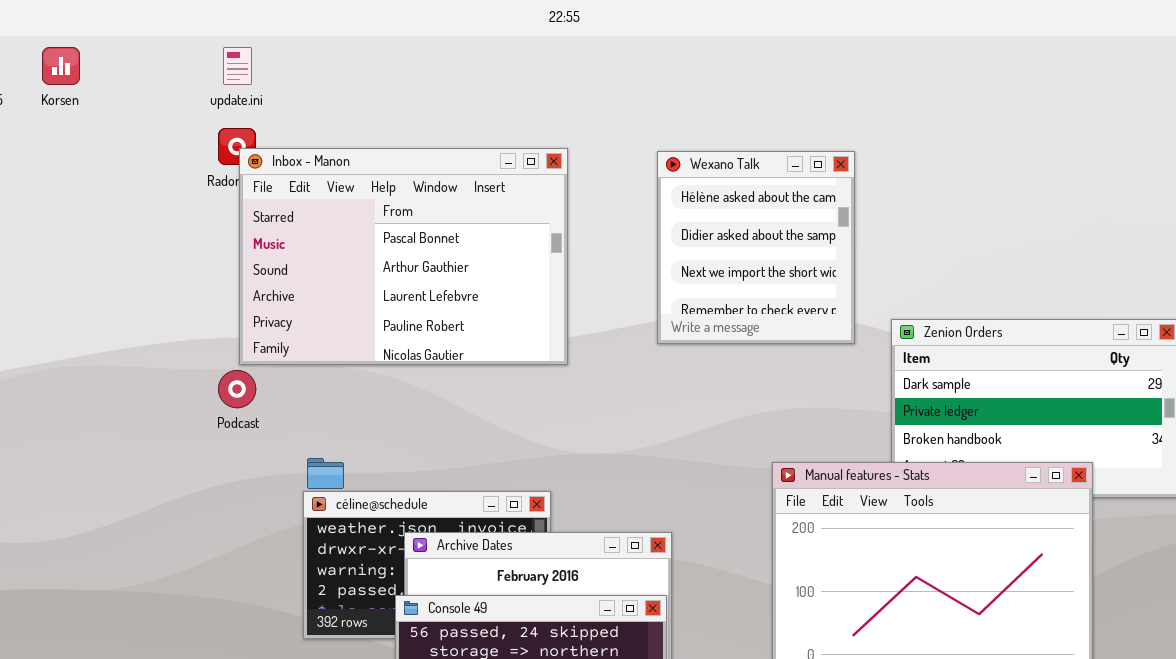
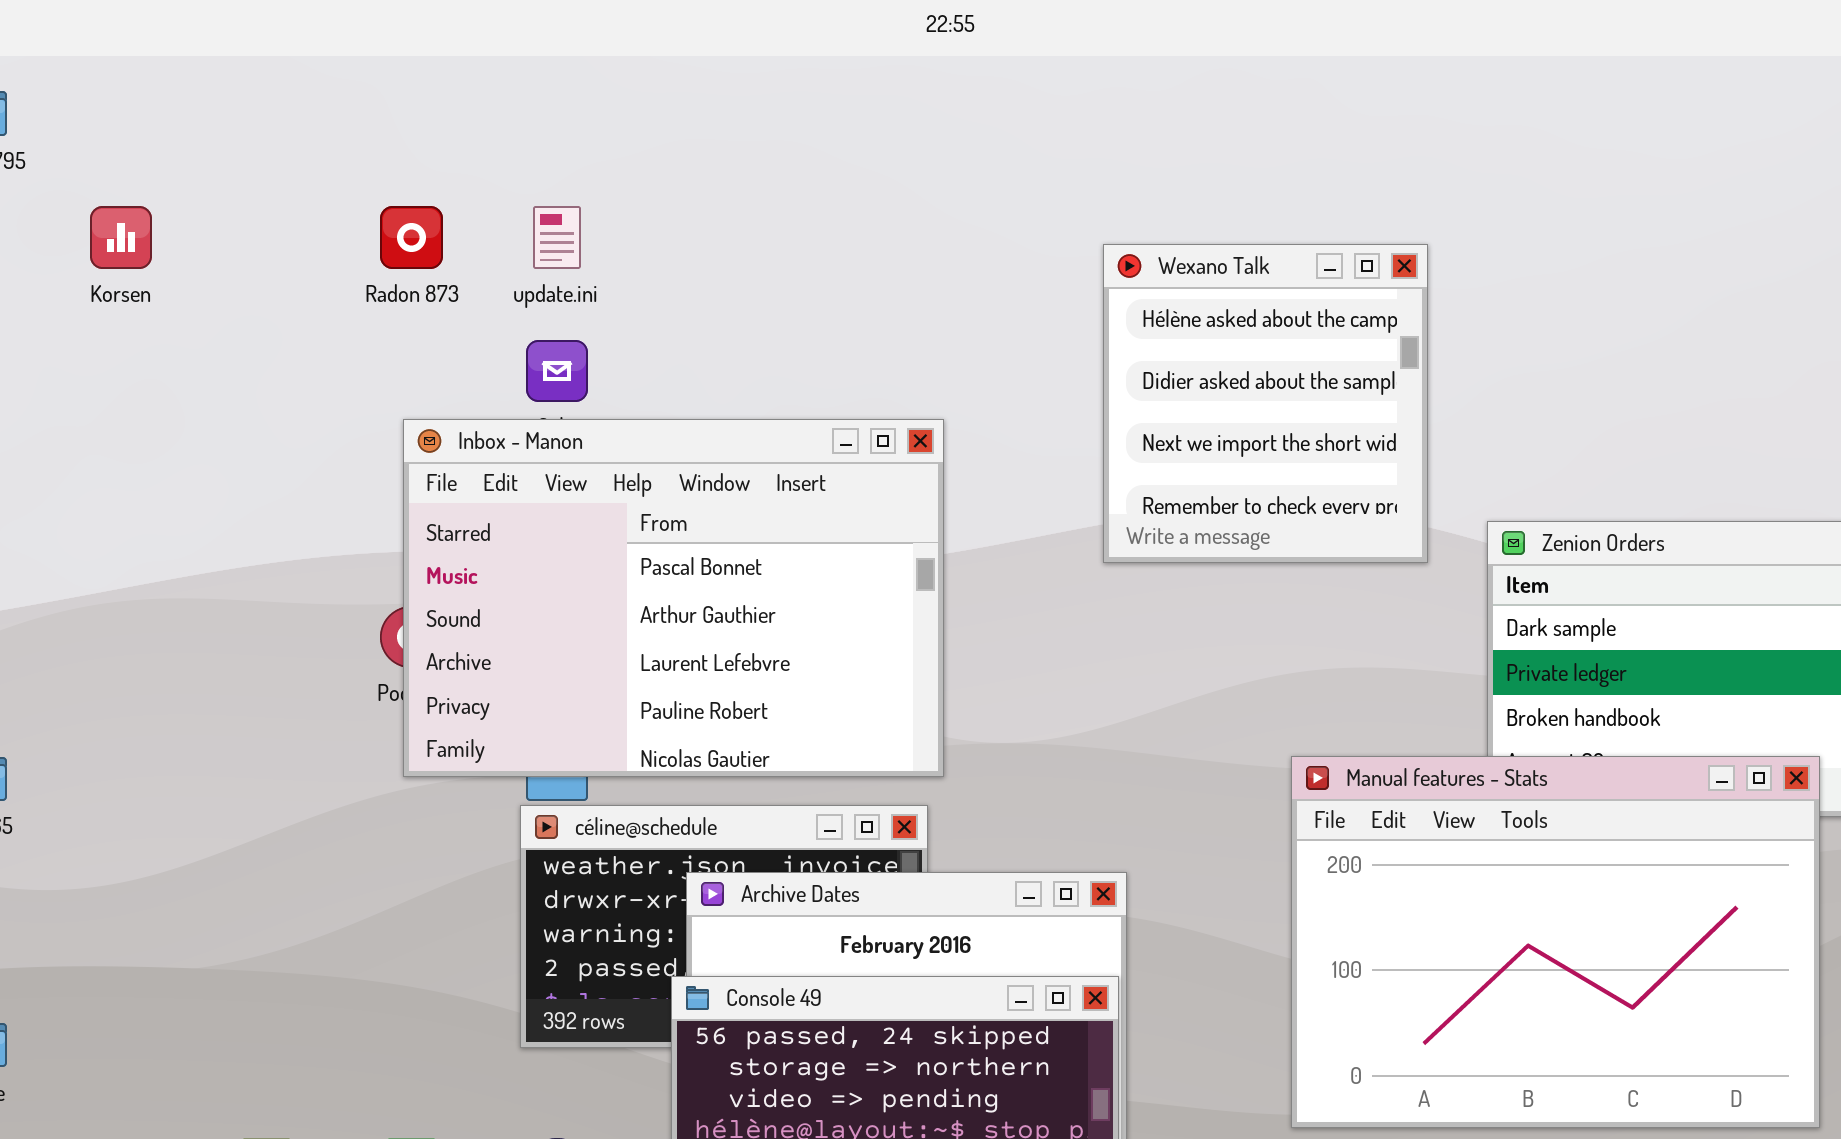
Korsen: [42,47,80,85] -> [90,206,152,269], moved
update.ini: [223,47,252,85] -> [533,206,581,269], moved
Inbox - Manon: [239,148,568,365] -> [403,419,944,777], moved

